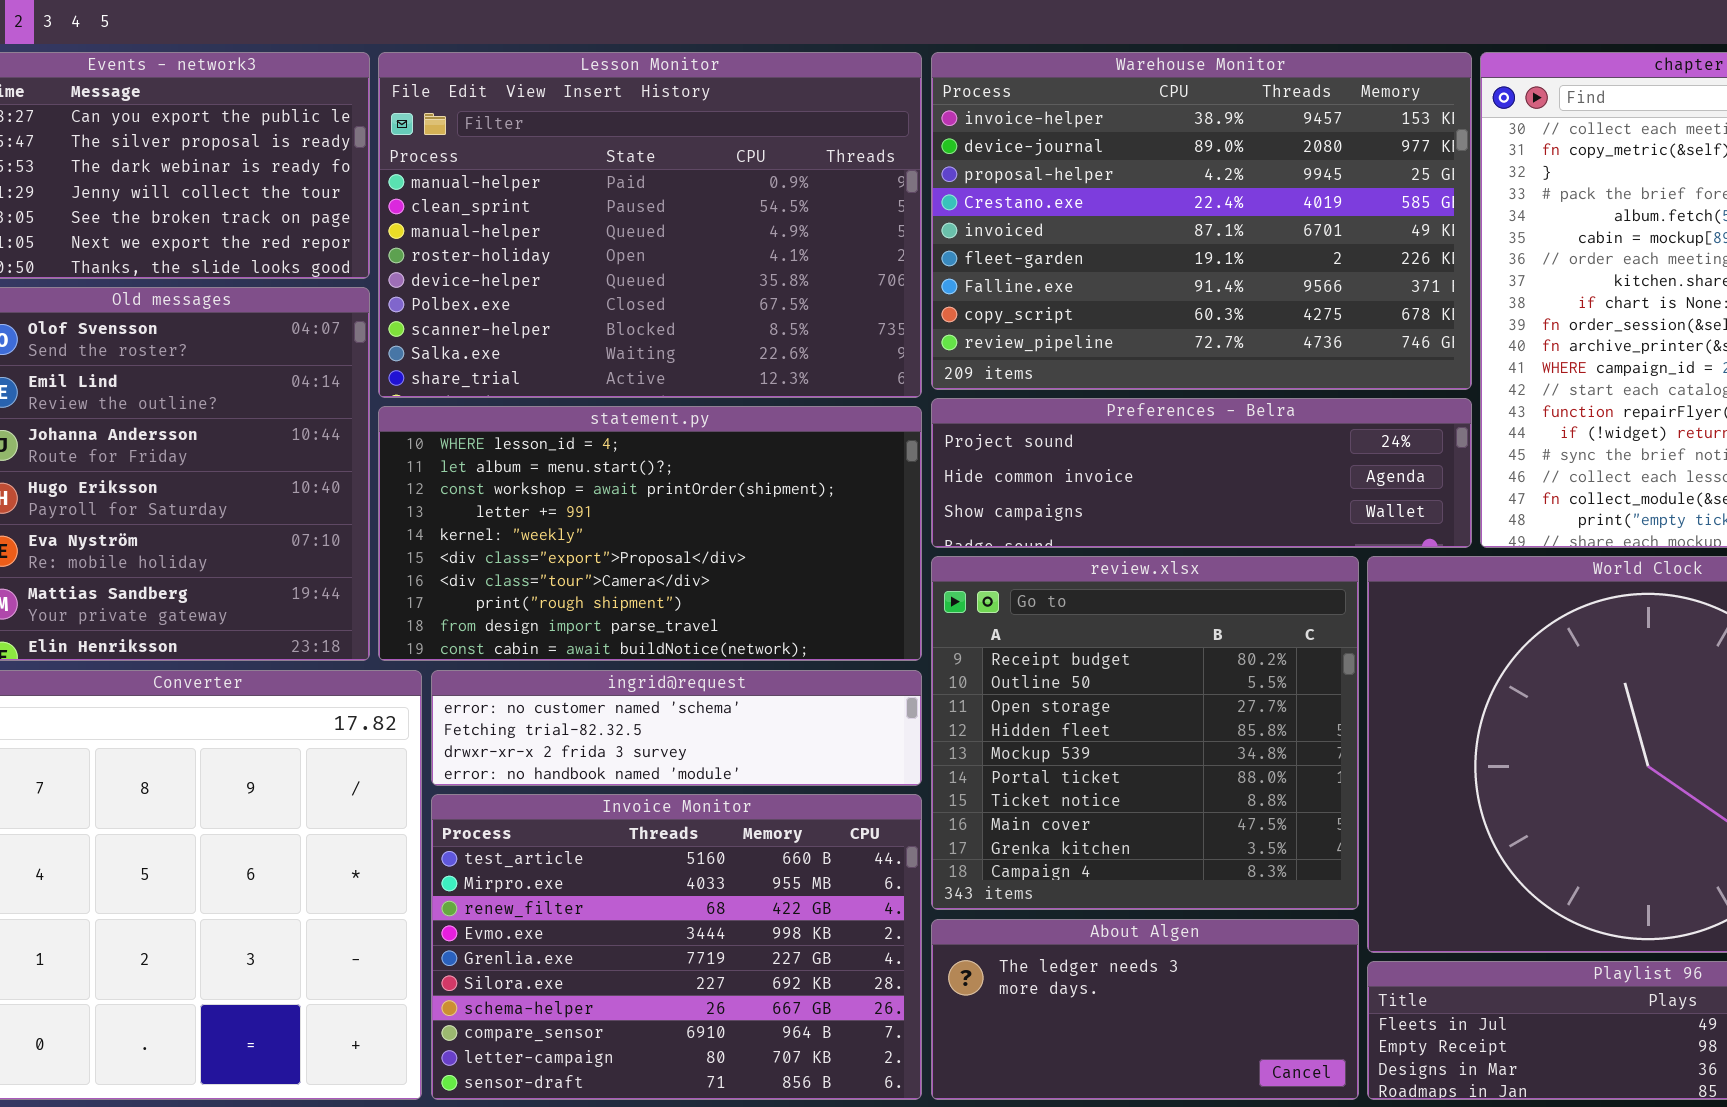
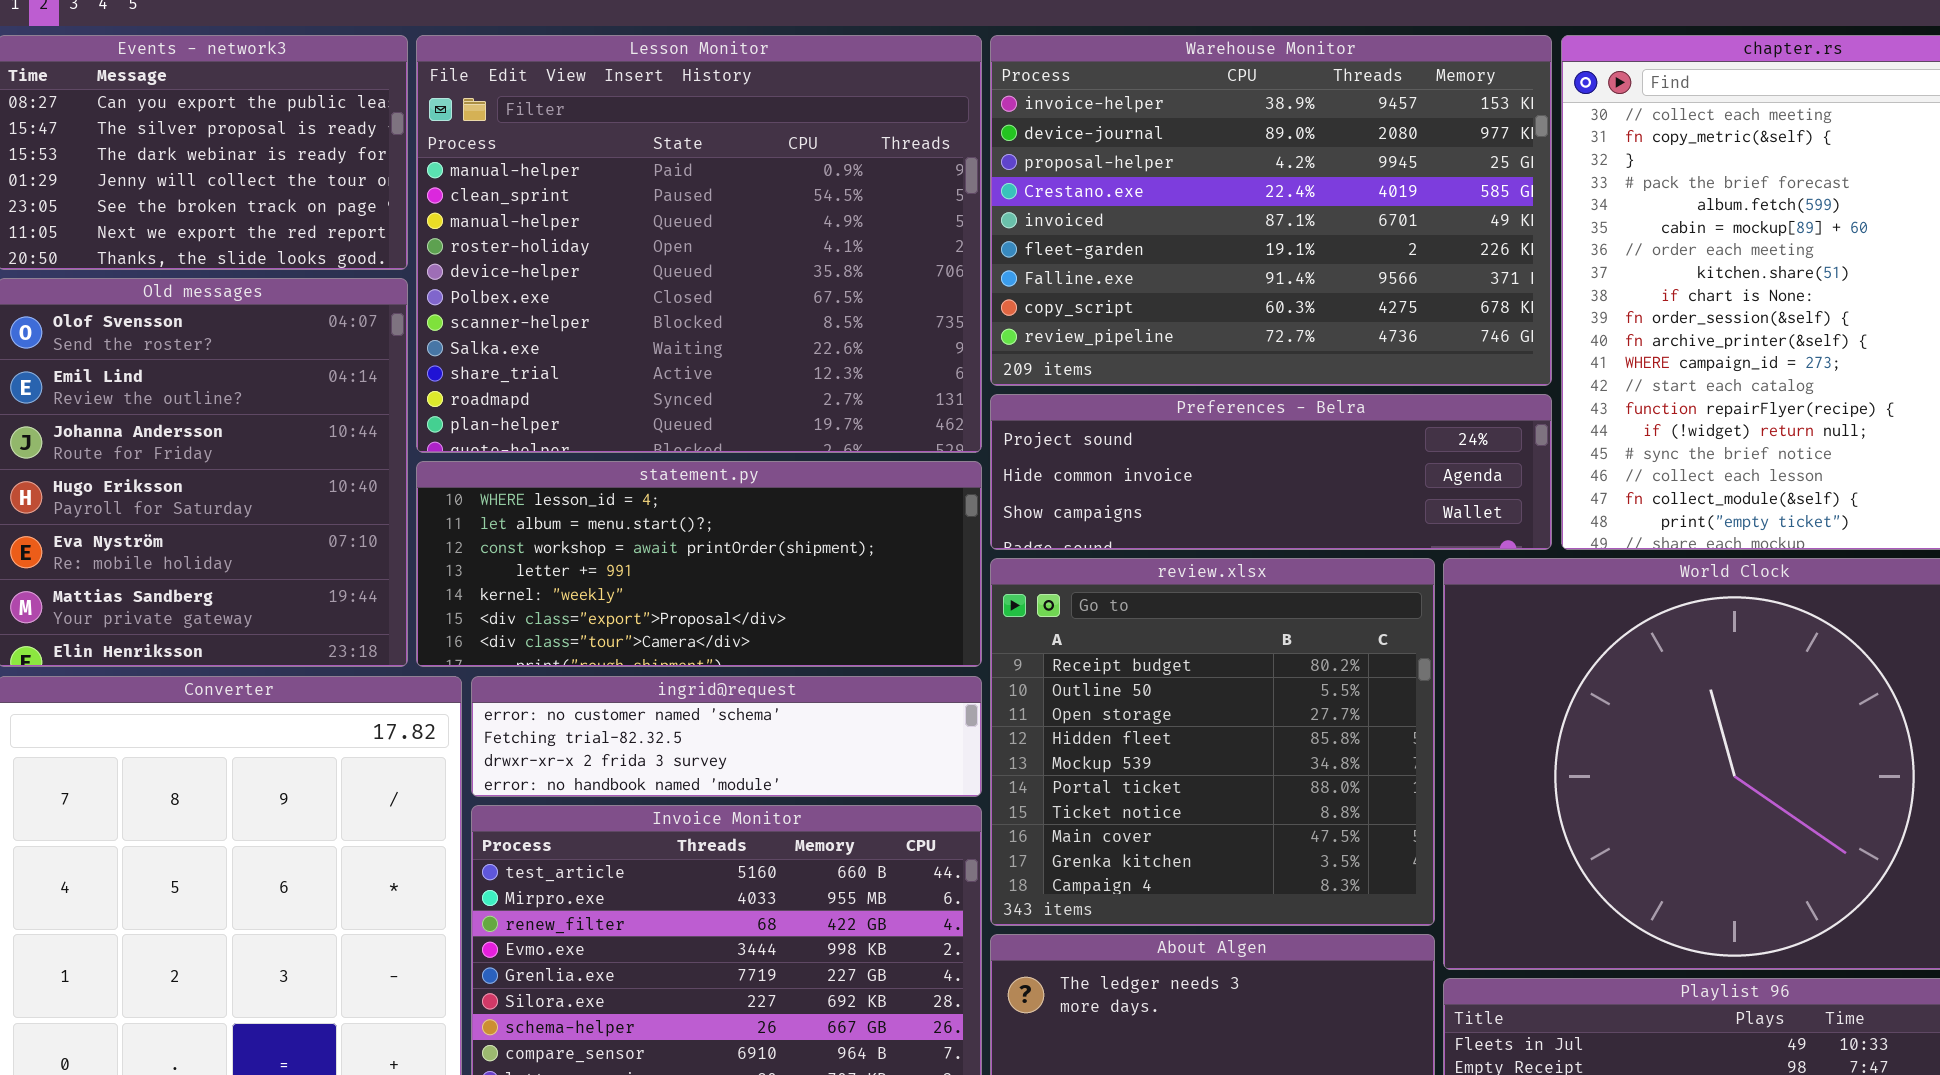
Lesson Monitor: [378,52,922,398] -> [416,35,982,453], resized
statement.py: [378,406,922,661] -> [416,461,982,667], resized

